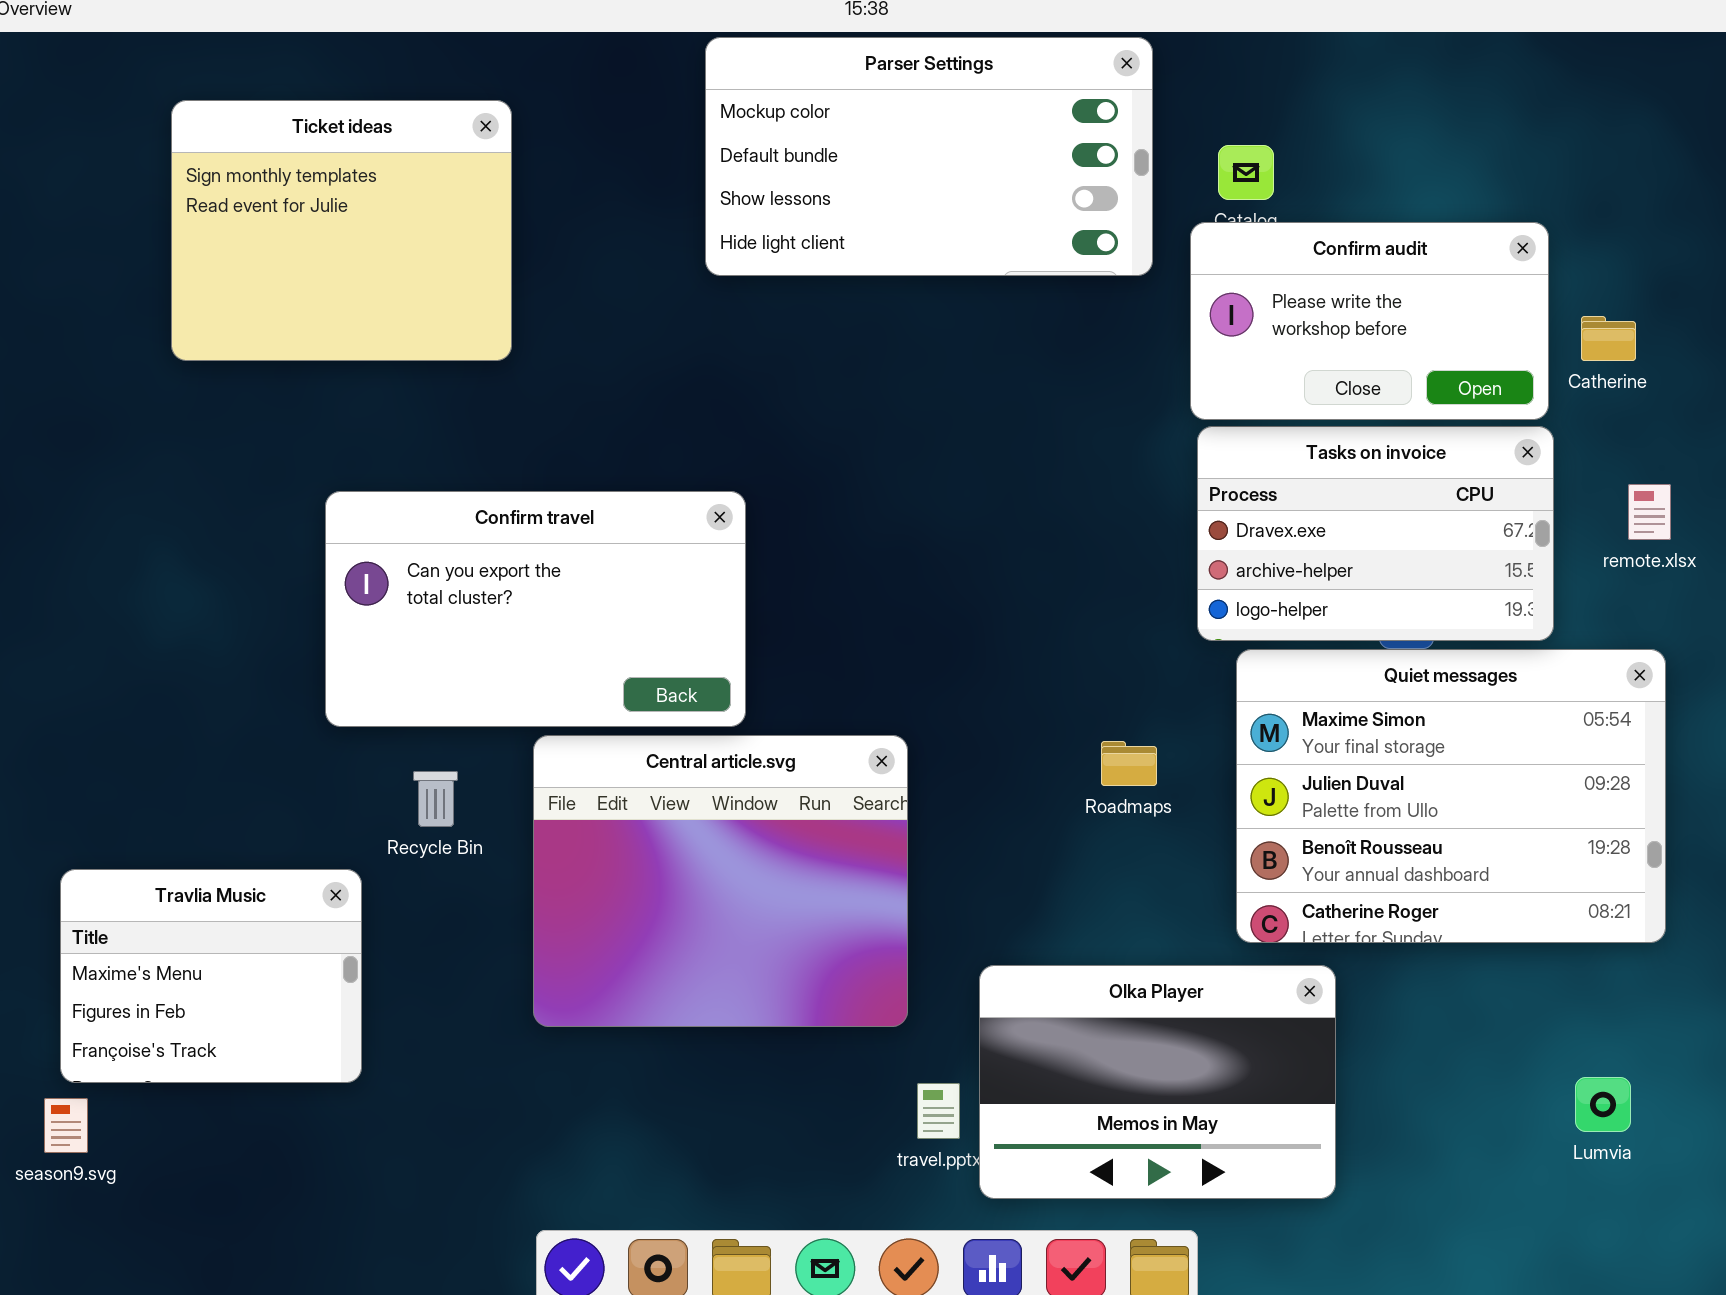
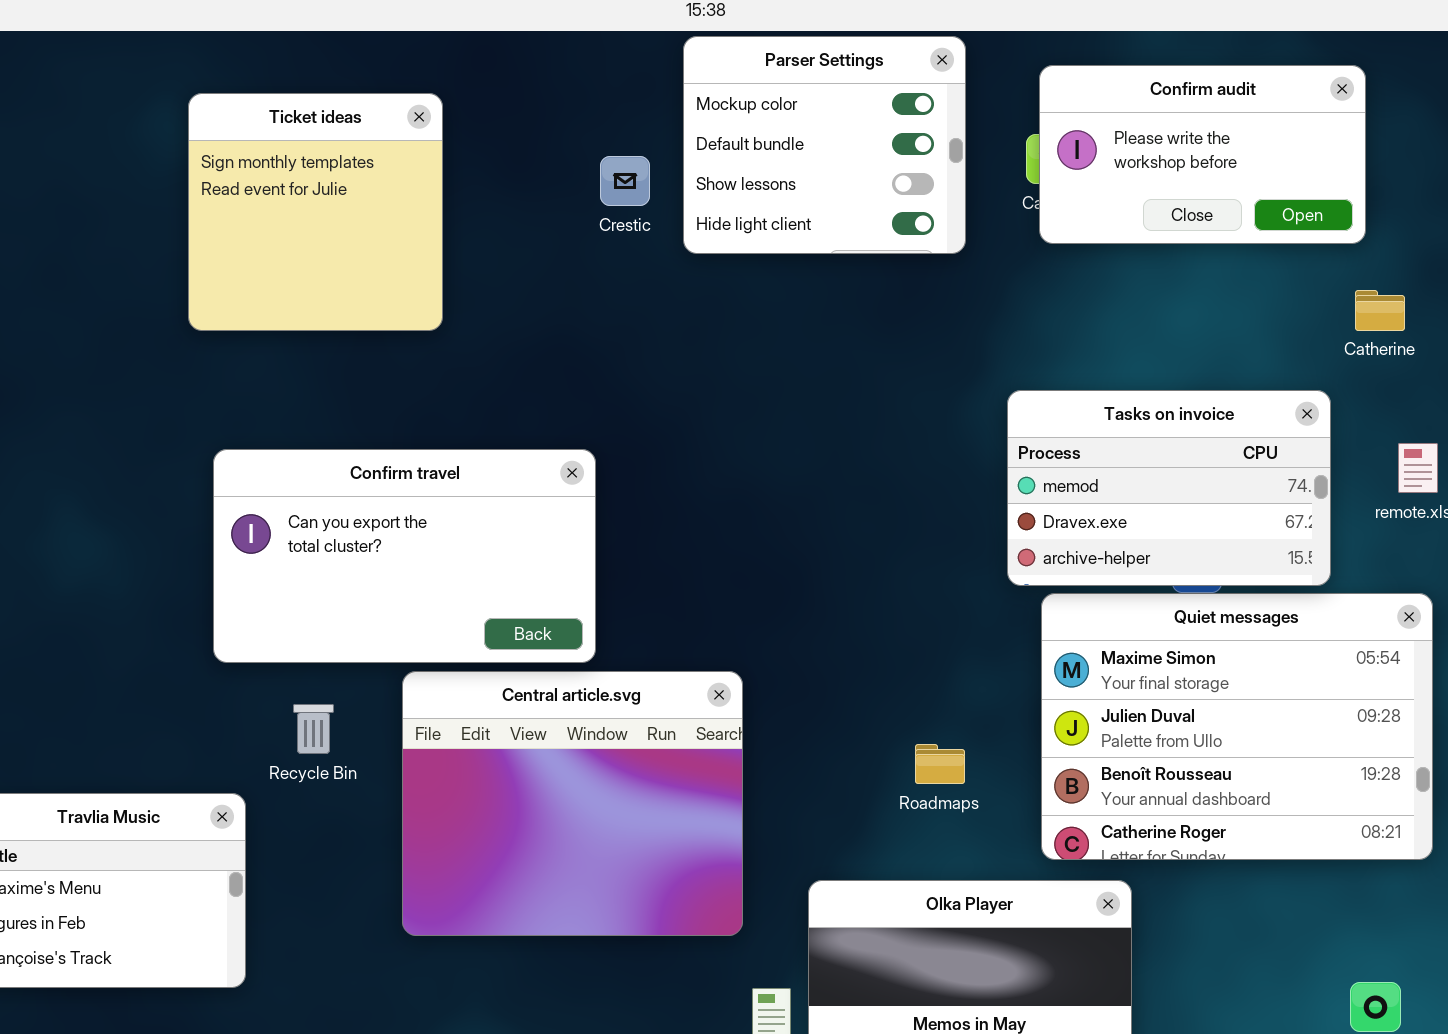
Parser Settings: [705,37,1153,276] -> [683,36,966,254], resized
Ticket ideas: [171,100,512,361] -> [188,93,443,331], moved, resized
Confirm audit: [1190,222,1549,420] -> [1039,65,1366,244], moved
Tasks on invoice: [1197,426,1554,641] -> [1007,390,1331,586], scrolled up 1 row
Roadmaps: [1101,741,1157,786] -> [915,744,965,784], moved

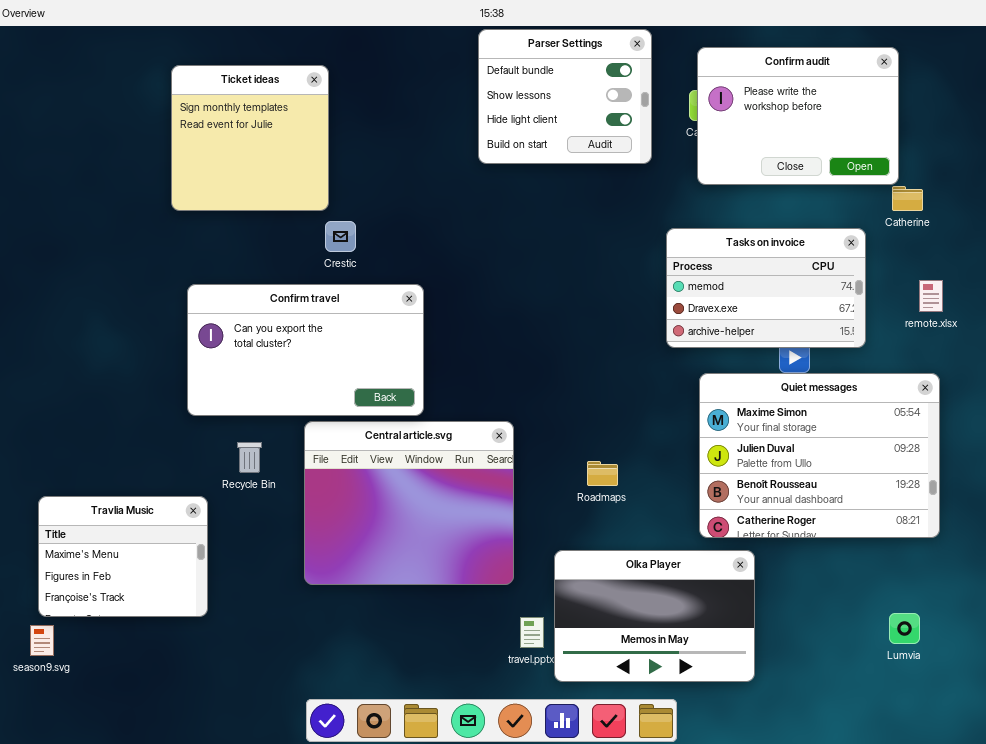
Parser Settings: [683,36,966,254] -> [478,29,652,164], scrolled down 1 row
Confirm audit: [1039,65,1366,244] -> [697,47,899,185], resized
Crestic: [600,156,650,206] -> [325,221,356,252], moved
Tasks on invoice: [1007,390,1331,586] -> [666,228,866,348], moved
Roadmaps: [915,744,965,784] -> [587,461,618,486], moved

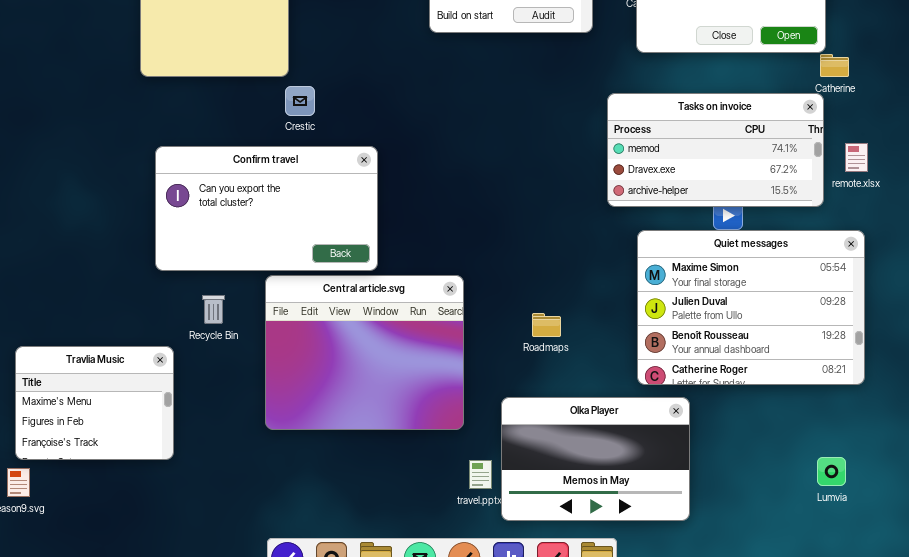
Tasks on invoice: [666,228,866,348] -> [607,93,824,207], resized

